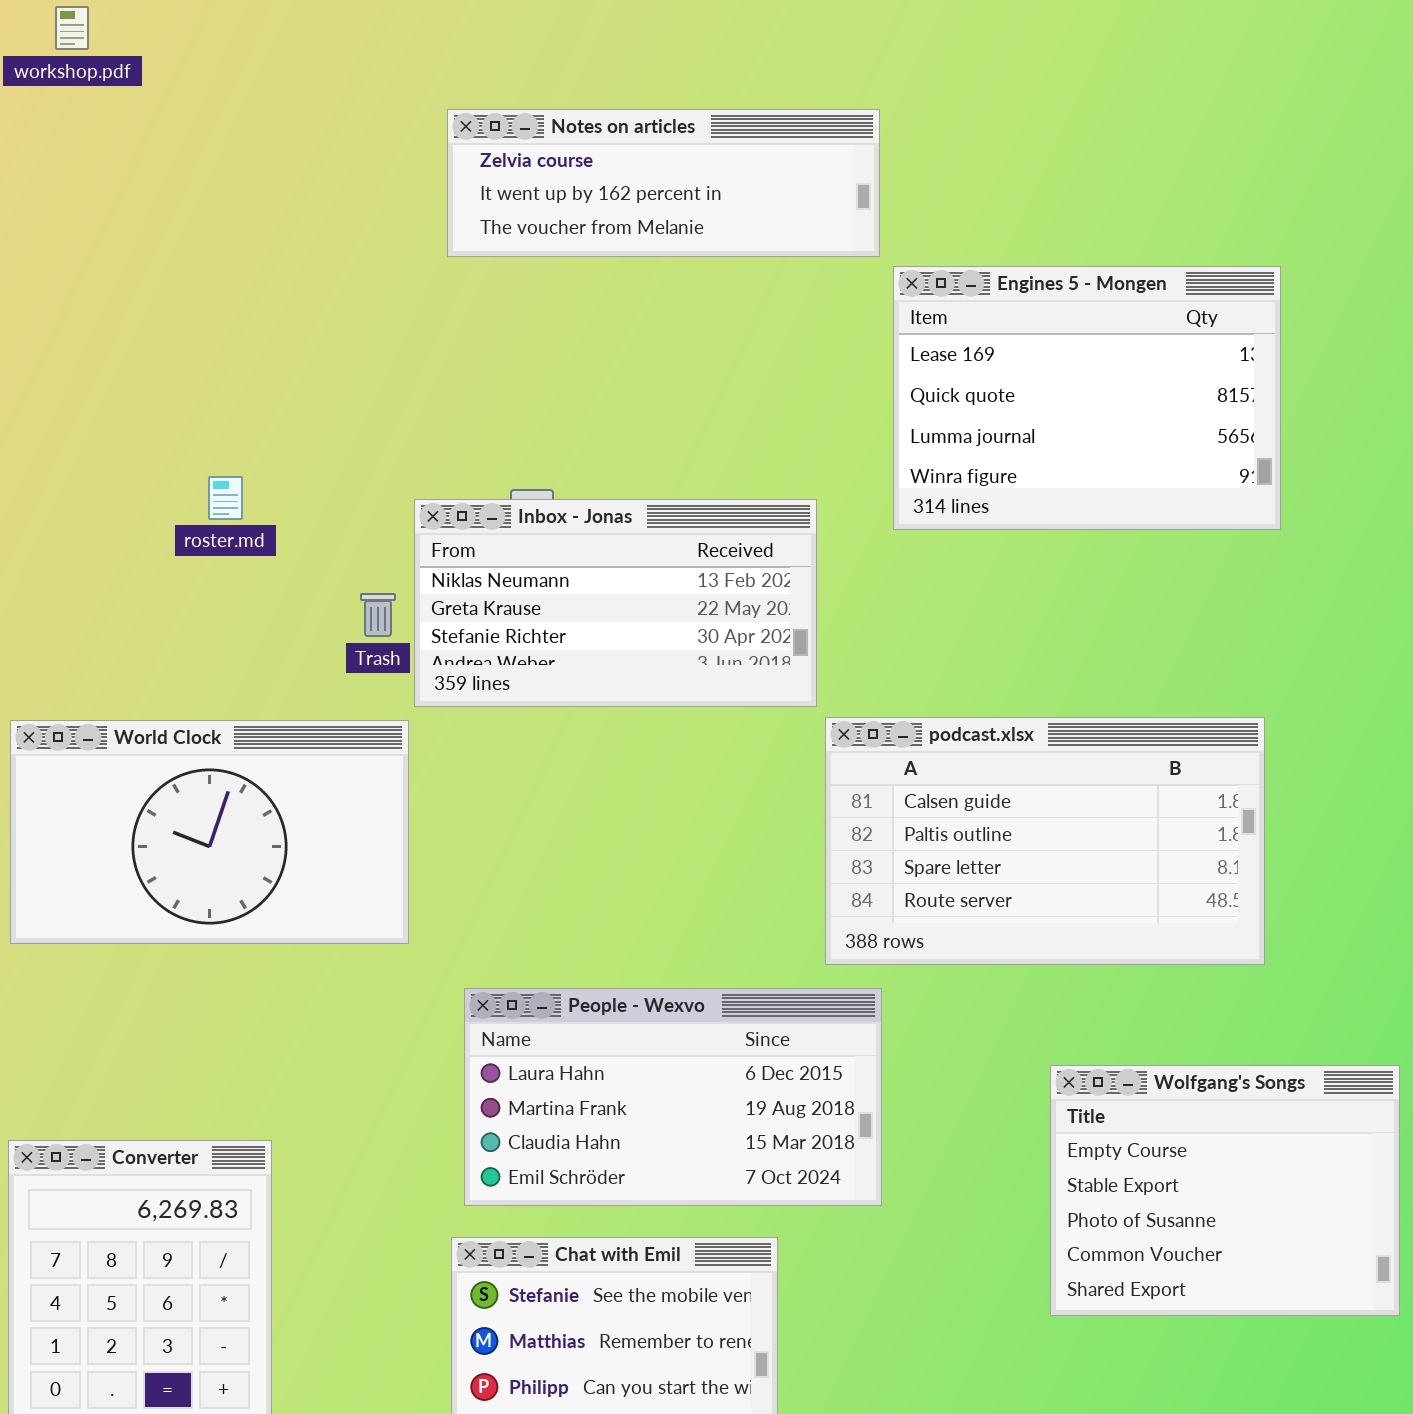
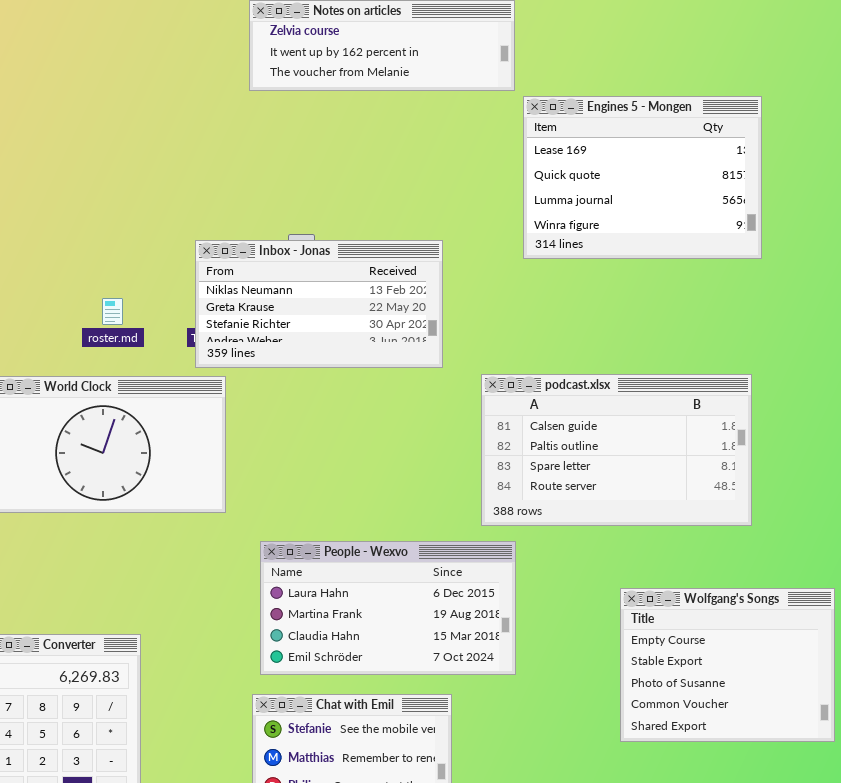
roster.md: [208,476,243,520] -> [102,298,123,325], moved
Inbox - Jonas: [414,499,817,707] -> [195,240,443,368], moved

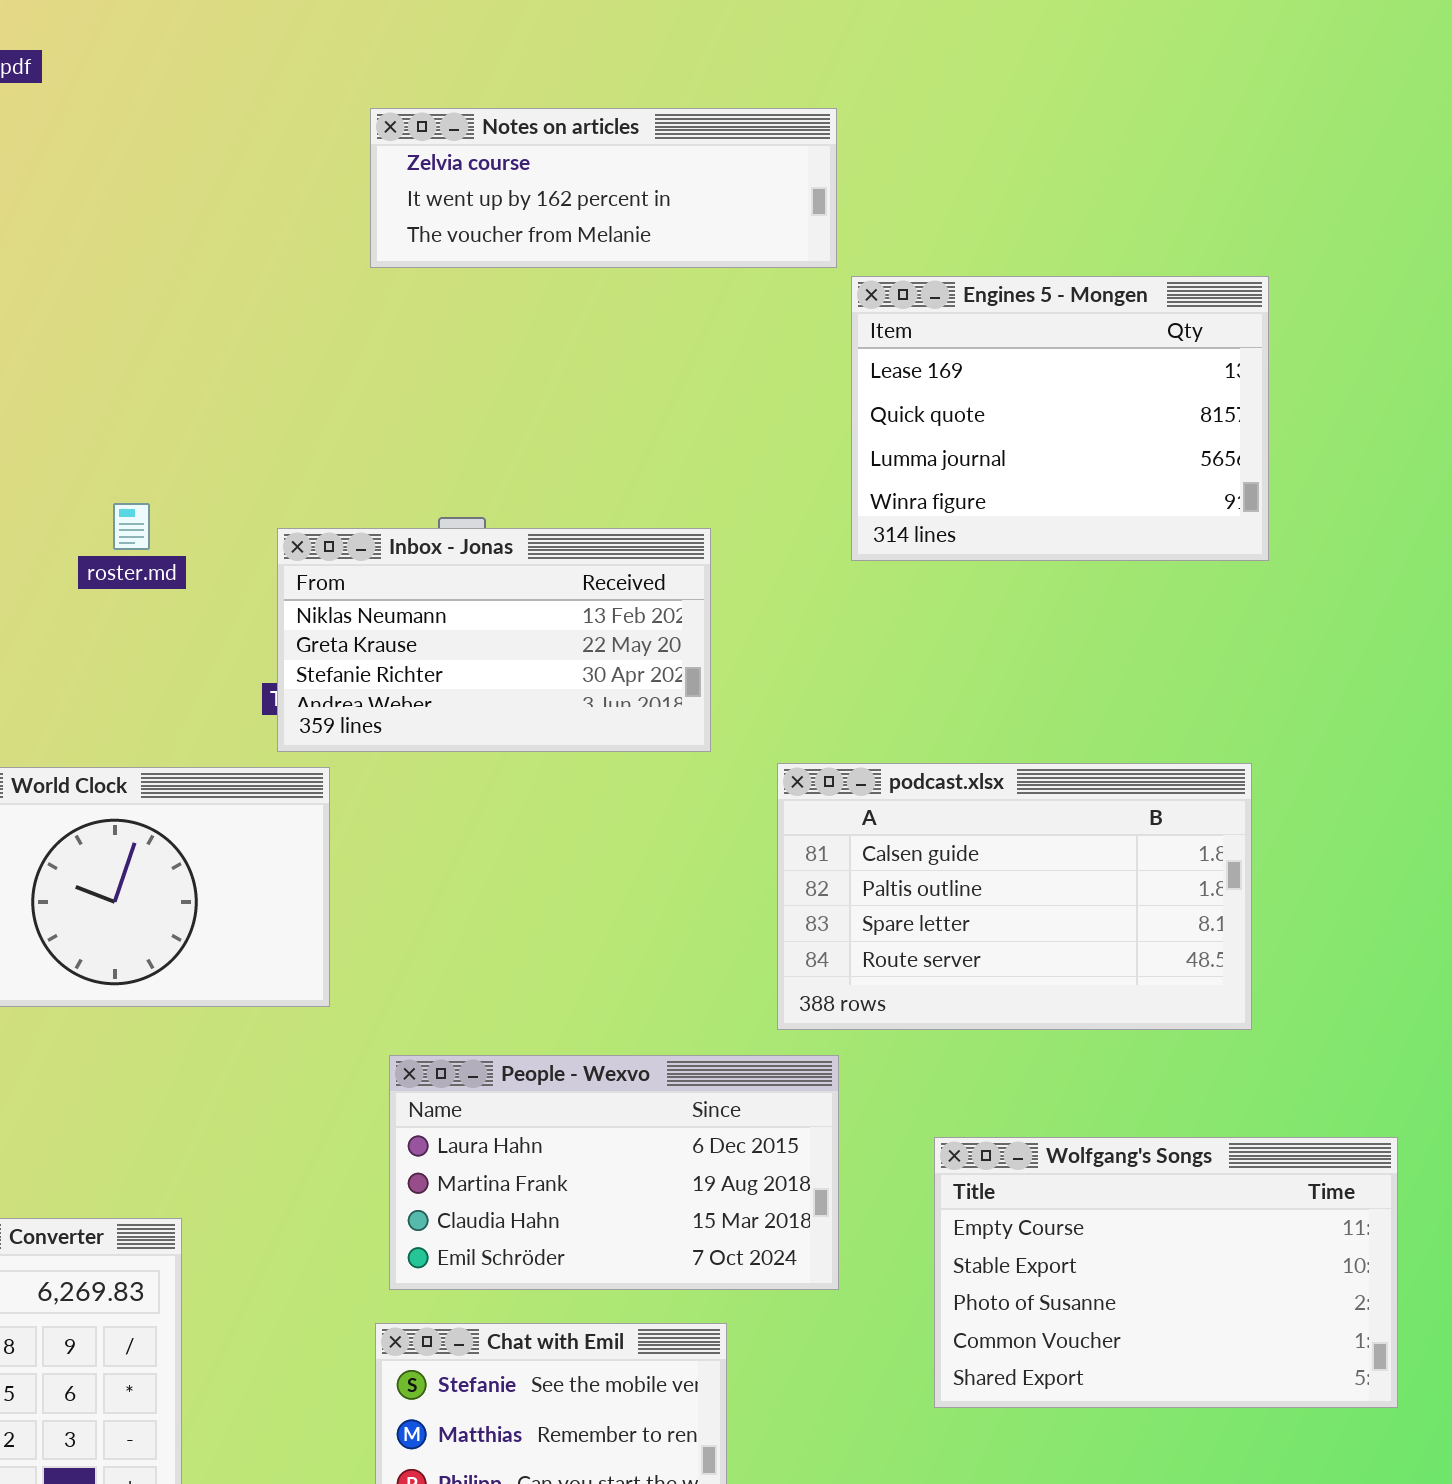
roster.md: [102,298,123,325] -> [113,503,150,550], moved
Wolfgang's Songs: [620,588,835,742] -> [934,1137,1398,1408], resized

